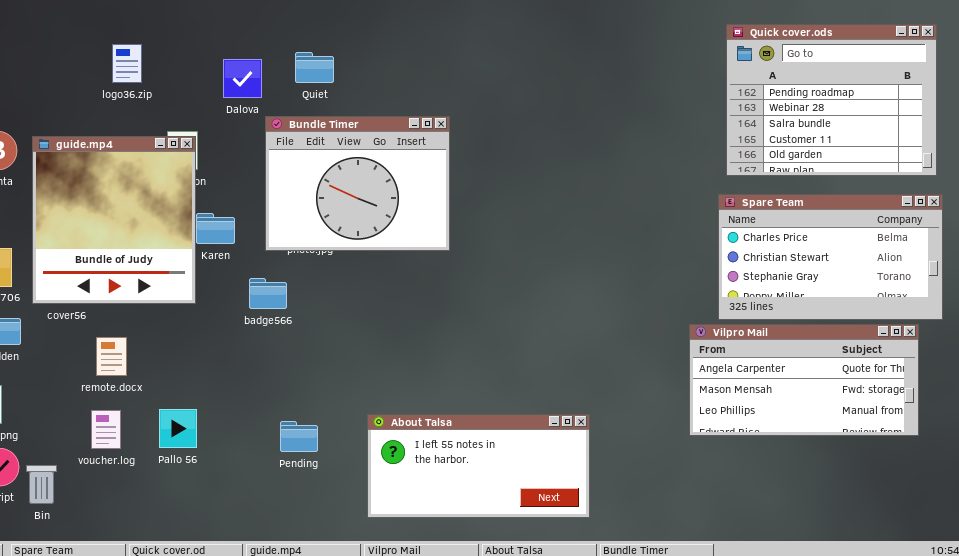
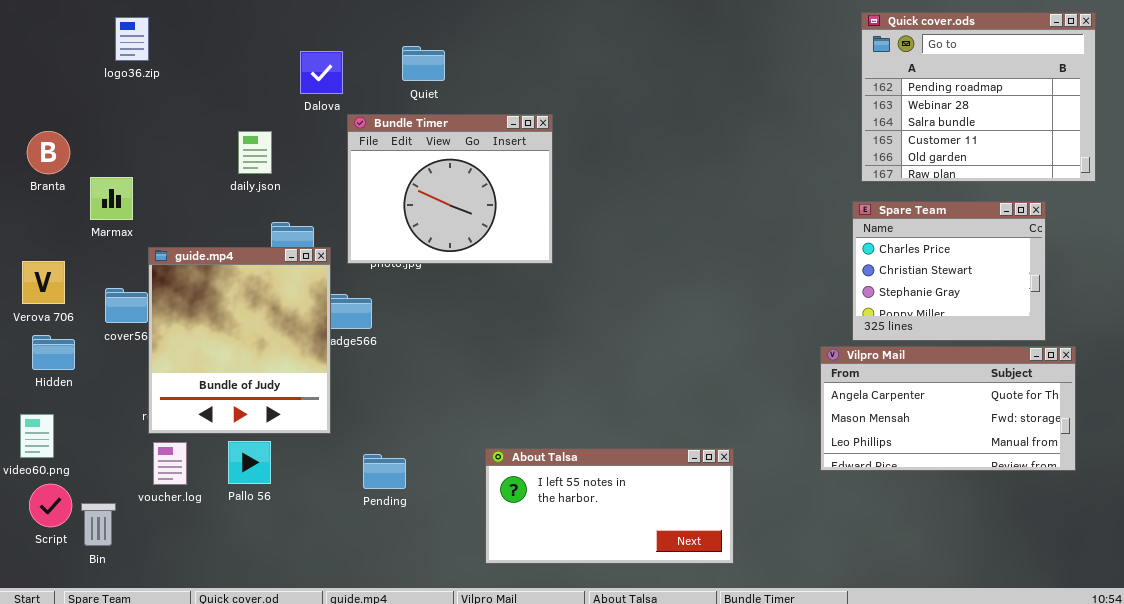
logo36.zip: [112,44,142,83] -> [115,17,149,61], moved
Quiet: [295,52,334,83] -> [402,46,445,81], moved
guide.mp4: [32,136,196,304] -> [148,247,331,434], moved
Spare Team: [718,194,943,320] -> [852,201,1046,341], resized
About Talsa: [367,414,590,518] -> [485,448,734,564], moved

